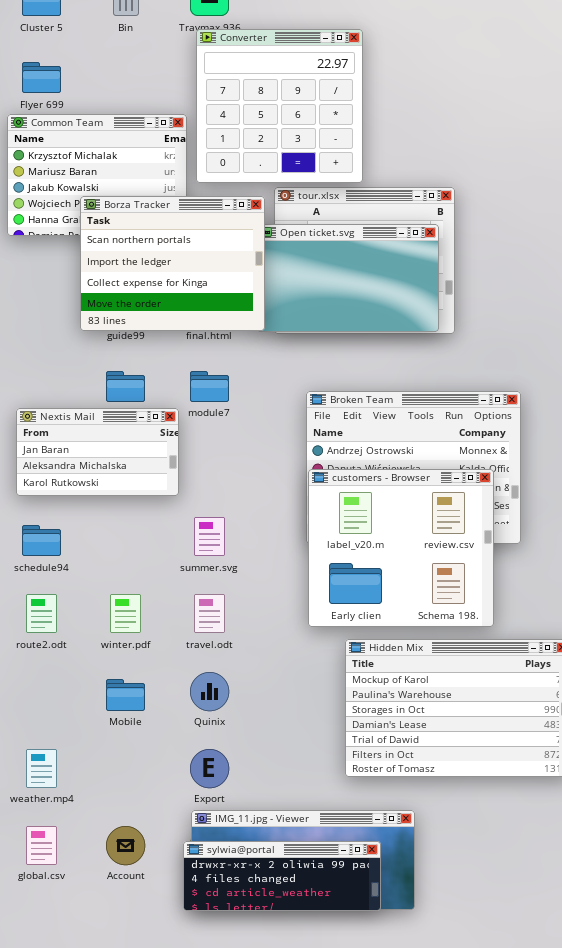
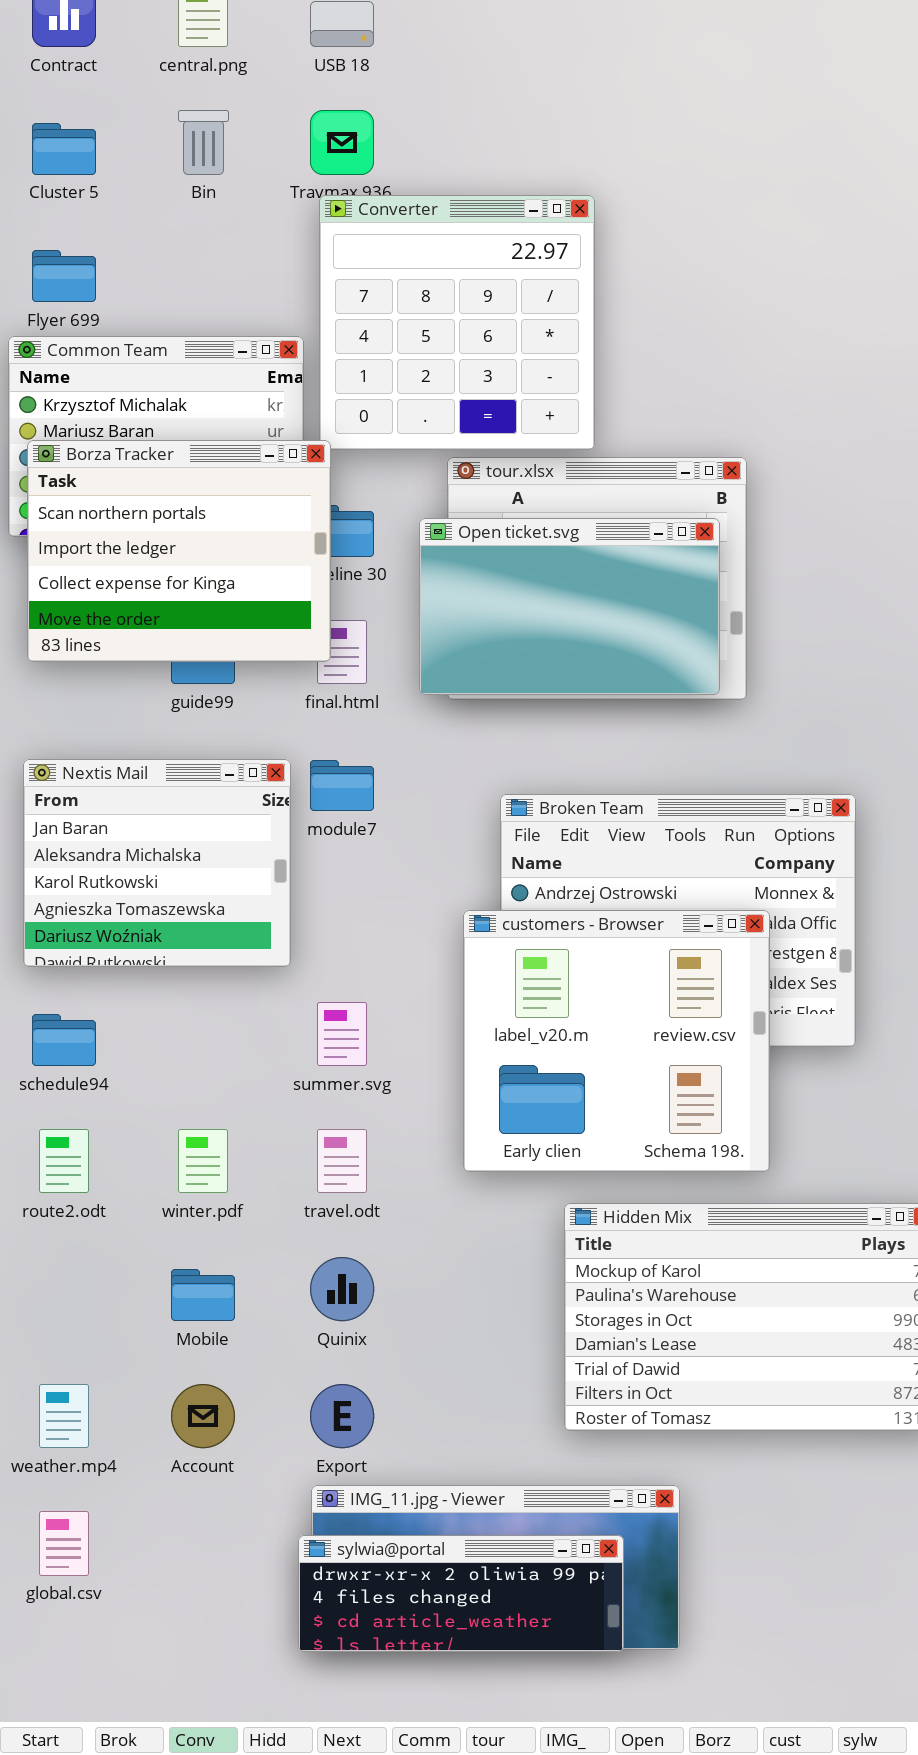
Borza Tracker: [80,196,265,331] -> [27,440,331,662], moved
Nextis Mail: [16,408,179,496] -> [23,759,291,967], resized
customers - Browser: [308,469,494,627] -> [463,910,770,1172], moved
Account: [106,826,145,865] -> [171,1384,235,1448], moved

